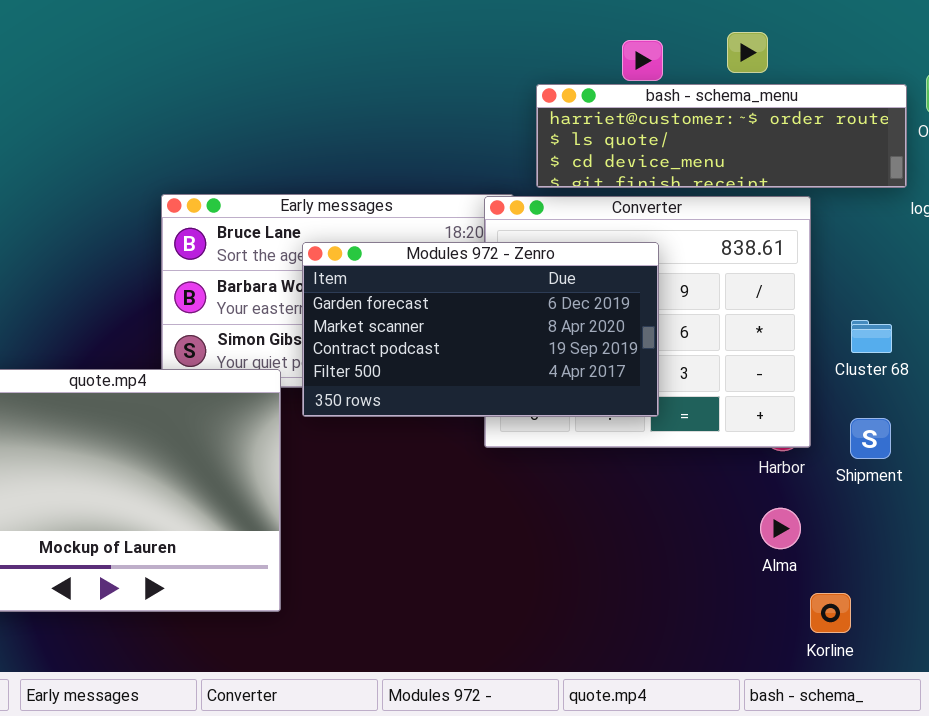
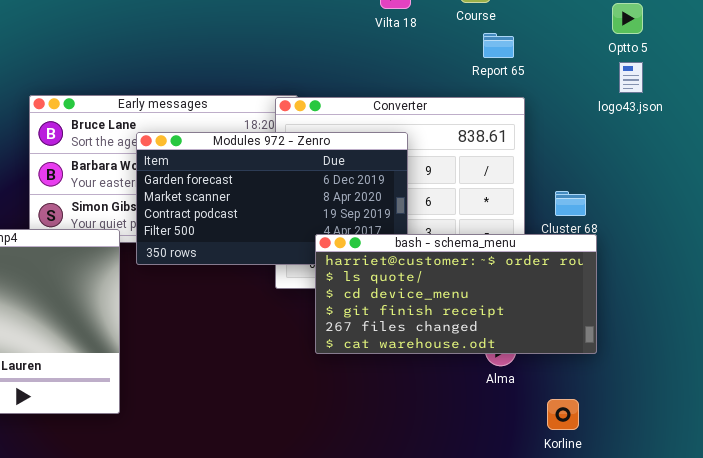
bash - schema_menu: [536,84,907,188] -> [315,234,597,354], moved, resized
Korline: [810,593,851,633] -> [547,399,579,430], moved

